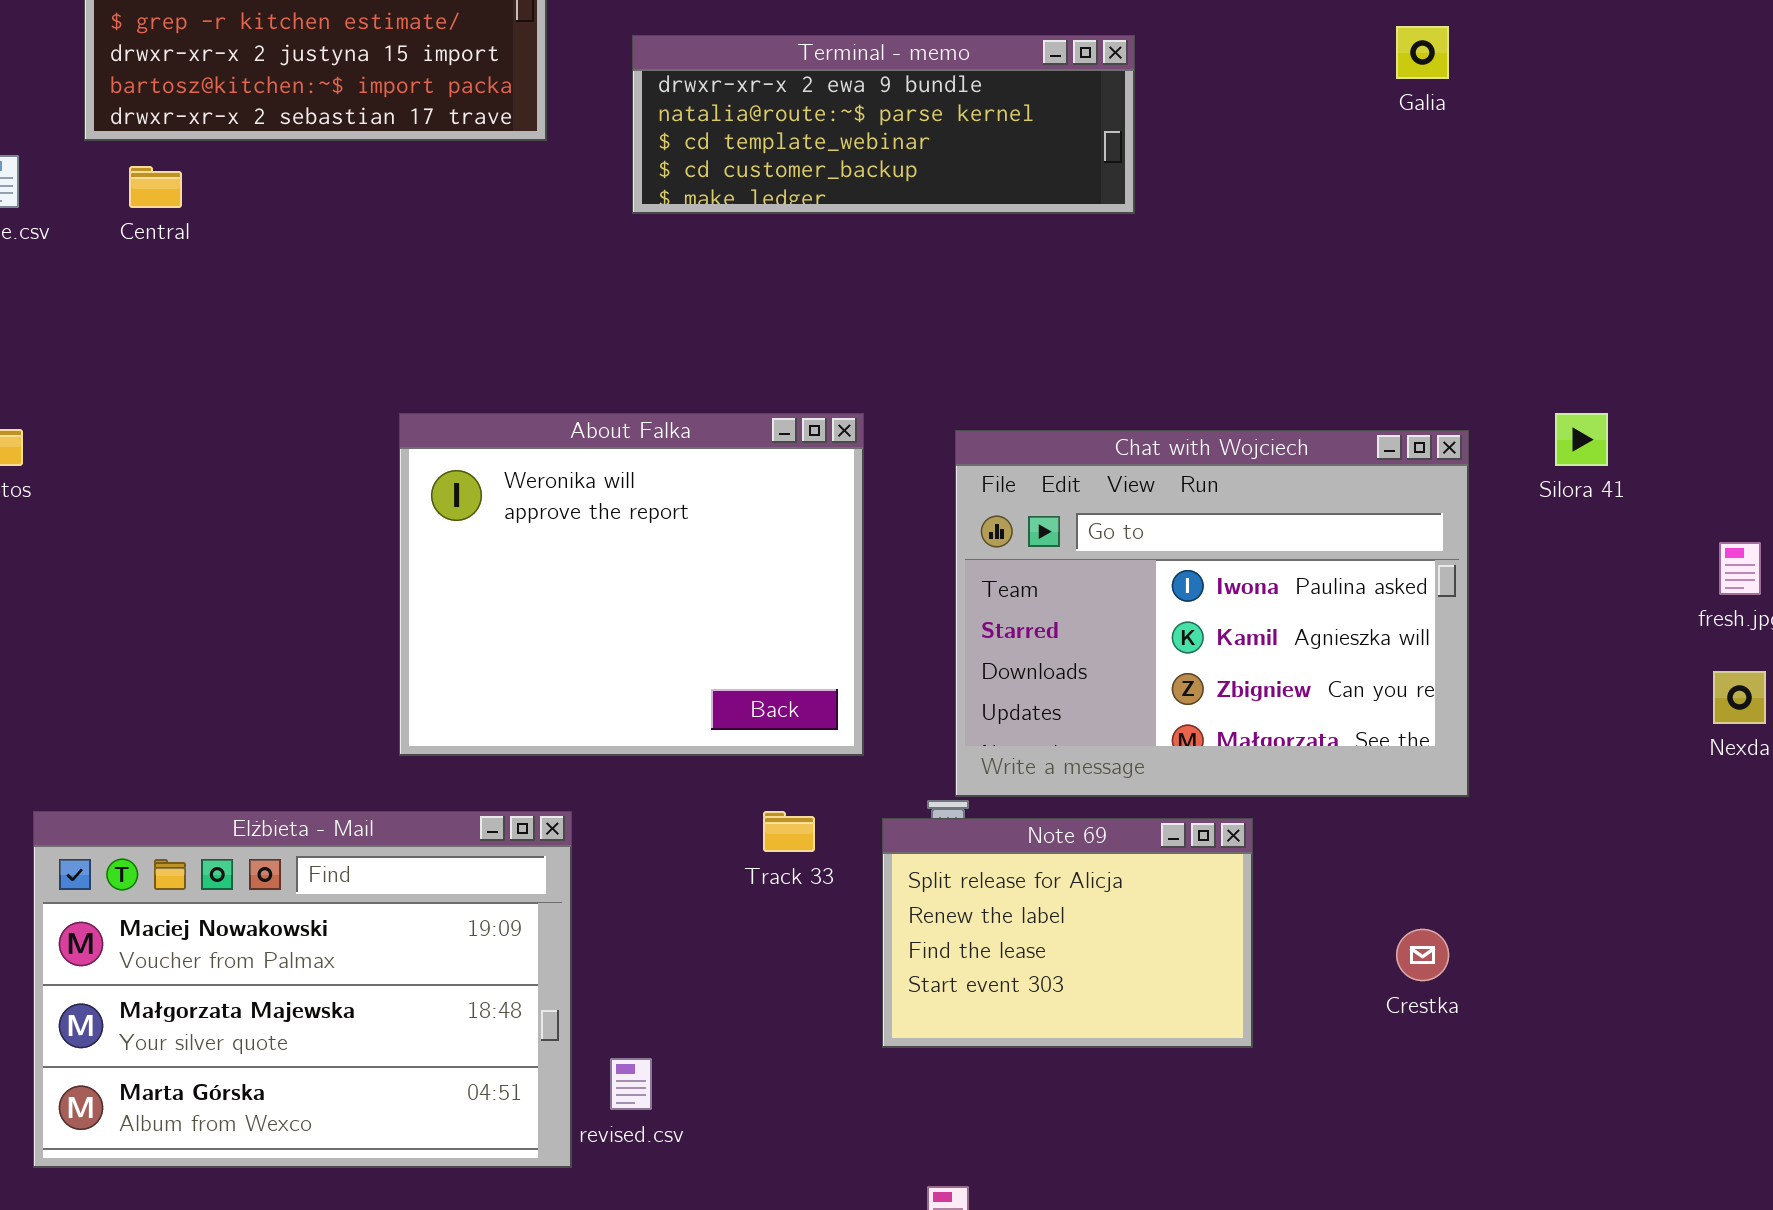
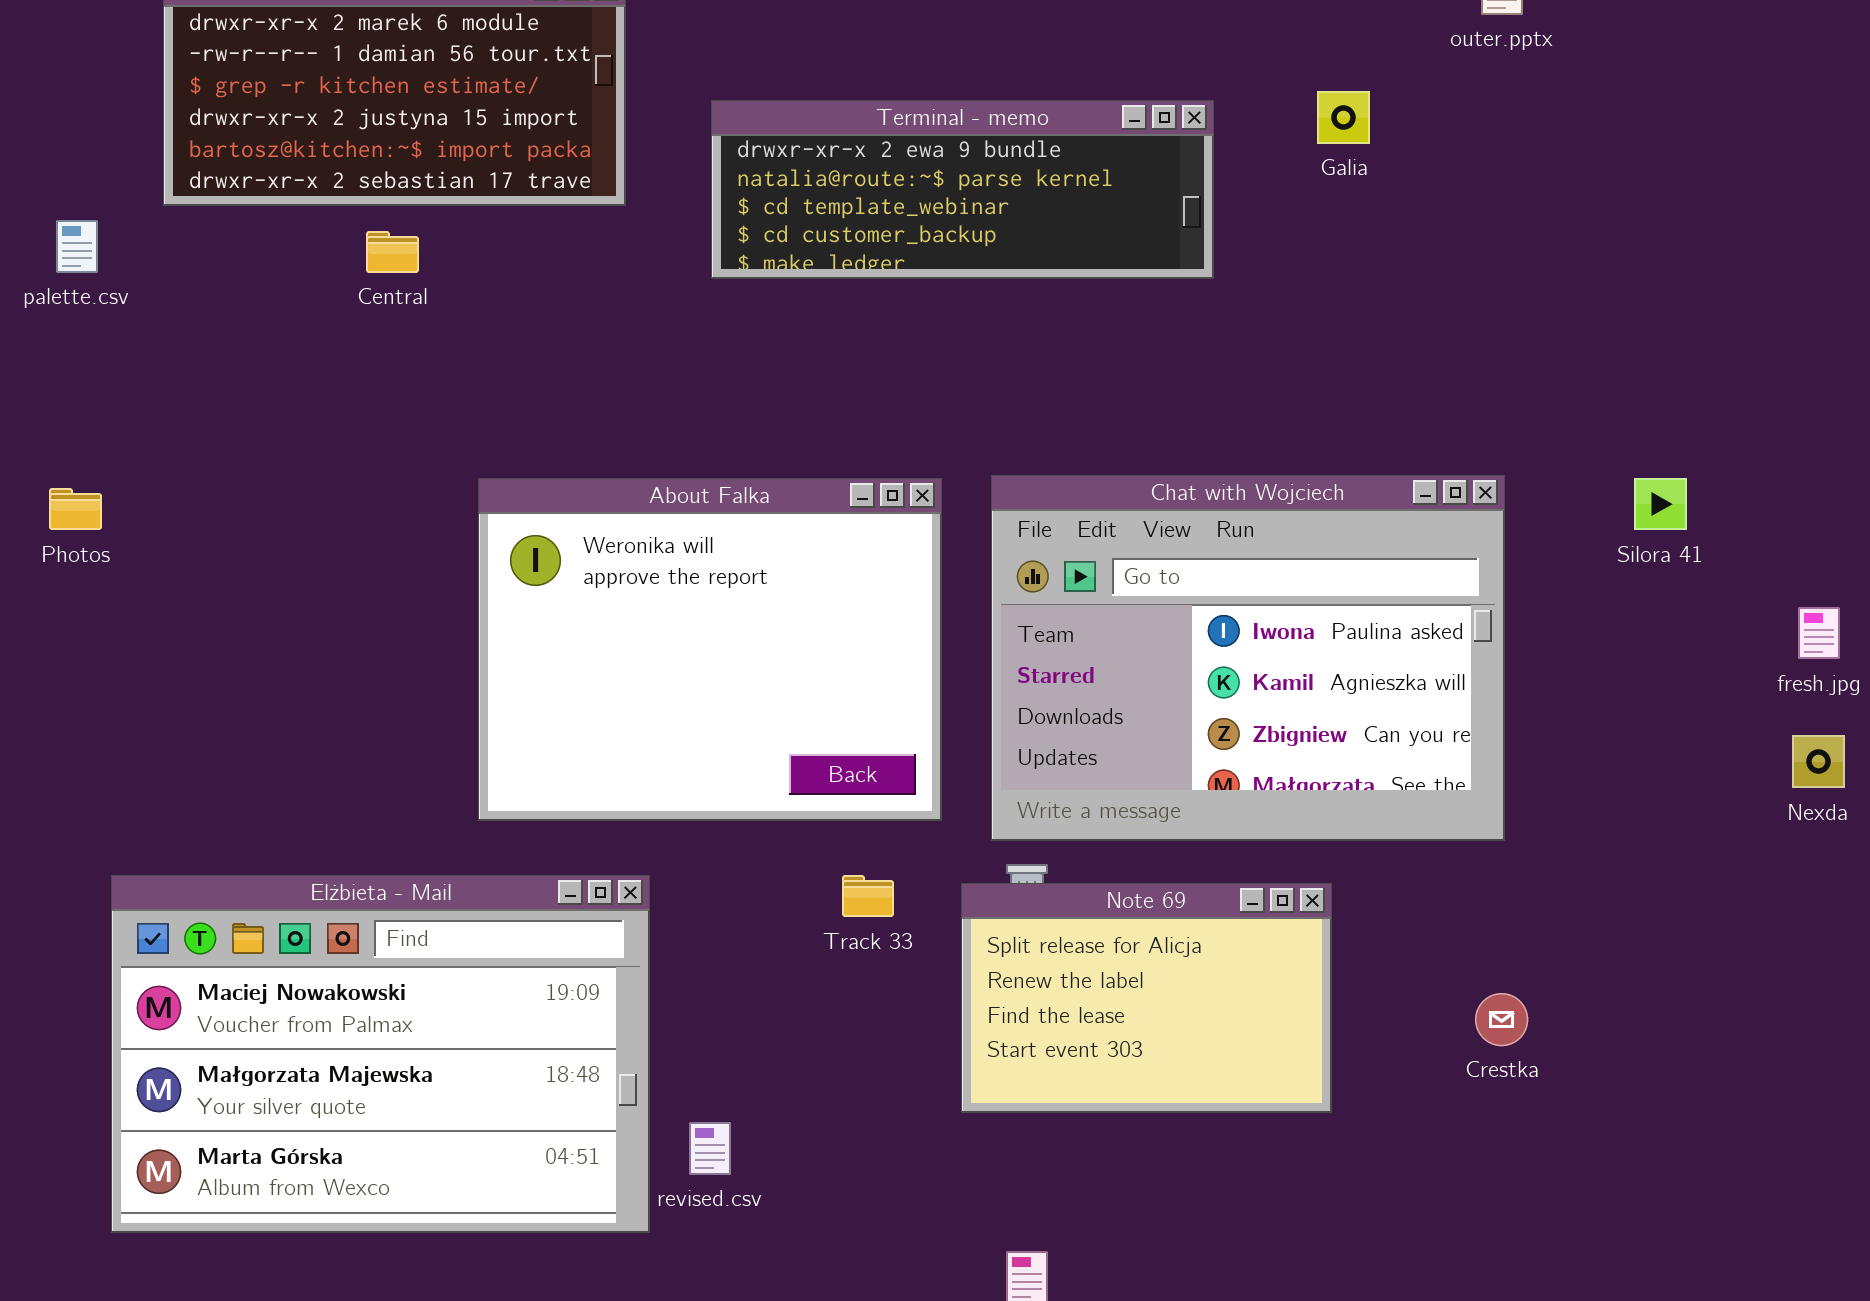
Galia: [1396,26,1449,79] -> [1317,91,1370,144], moved
Central: [129,166,182,208] -> [366,231,419,273], moved
Chat with Wojciech: [955,430,1469,797] -> [991,475,1505,841], moved

